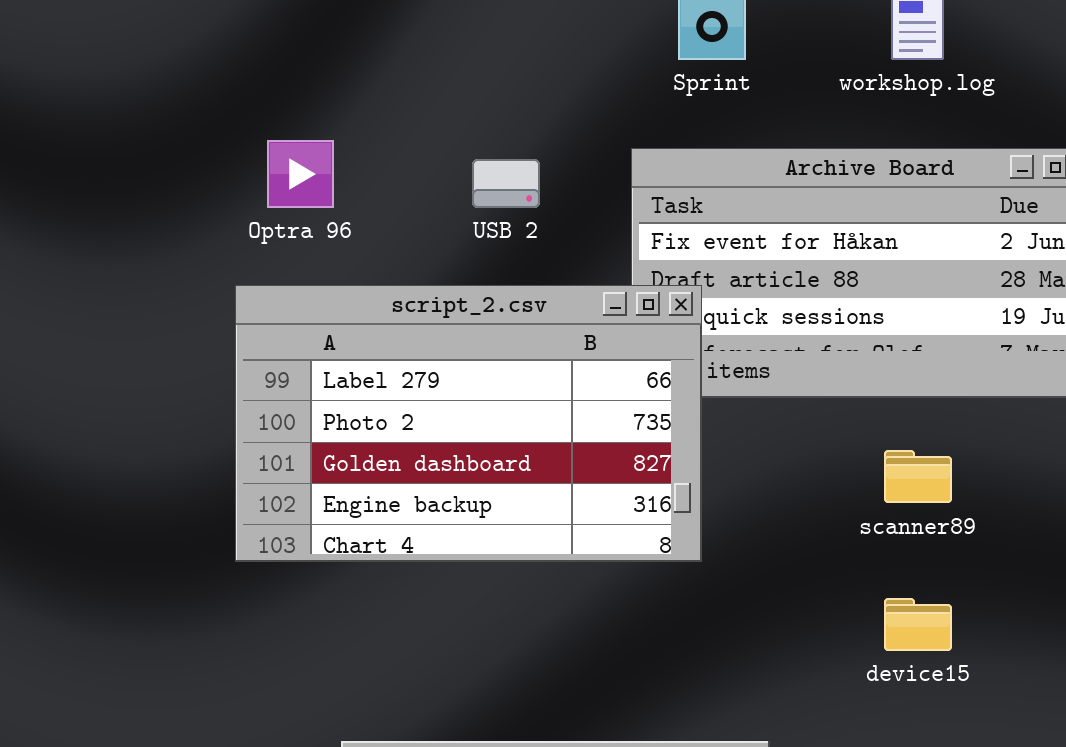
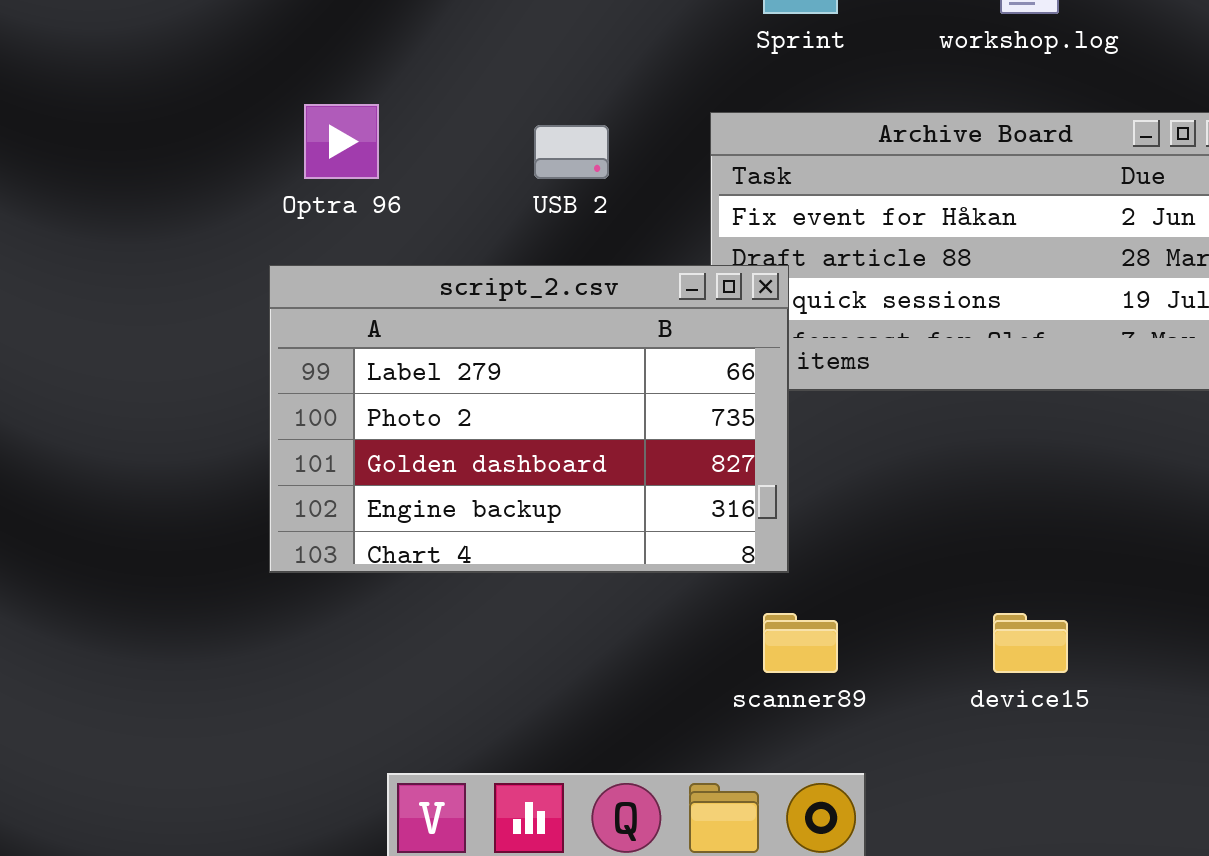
scanner89: [884,450,952,503] -> [763,613,838,673], moved

